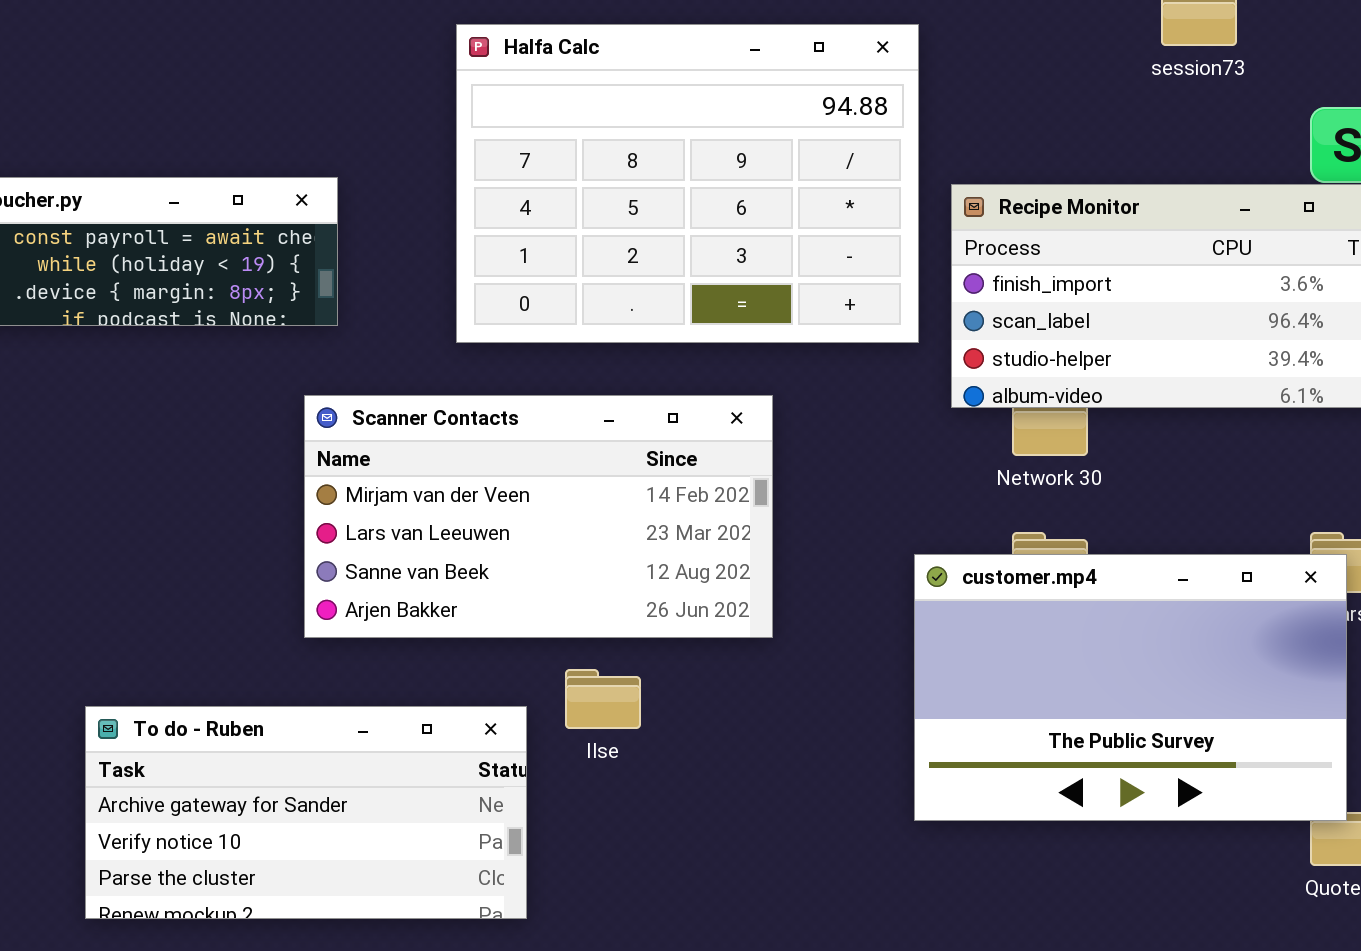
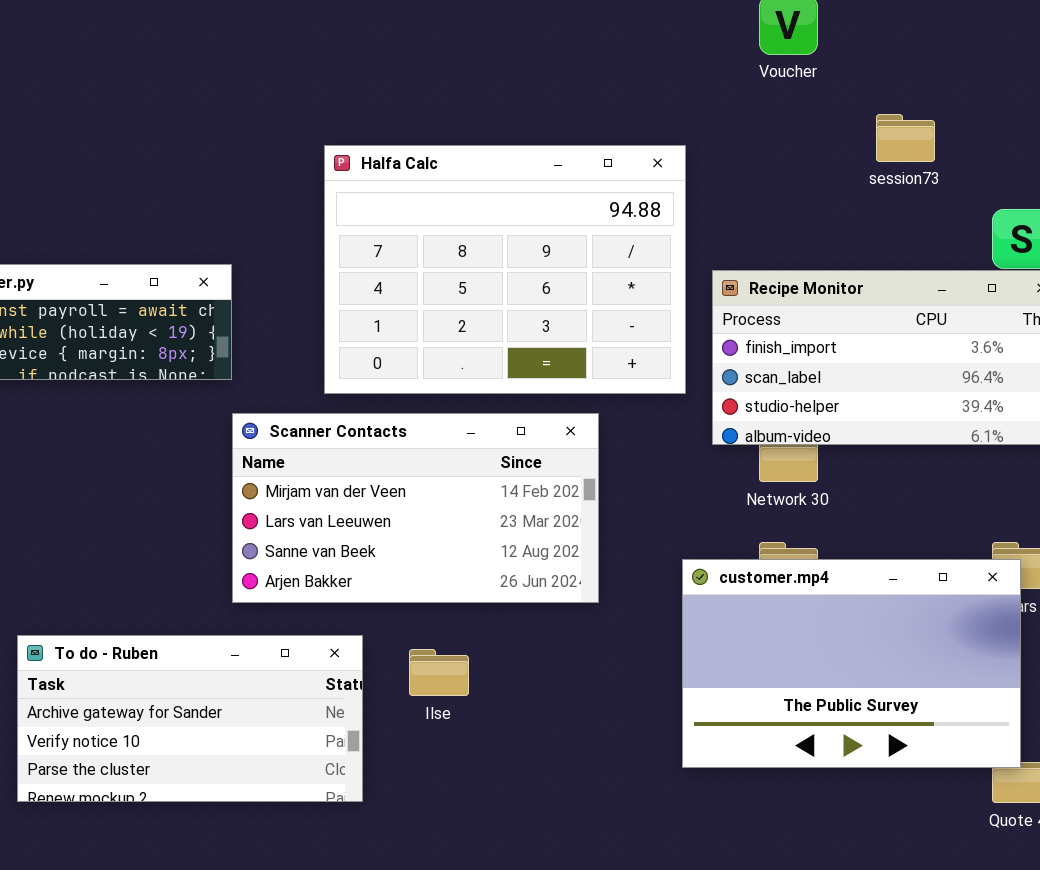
Scanner Contacts: [304,395,773,638] -> [232,413,599,603], moved
To do - Ruben: [85,706,527,919] -> [17,635,363,802], moved

